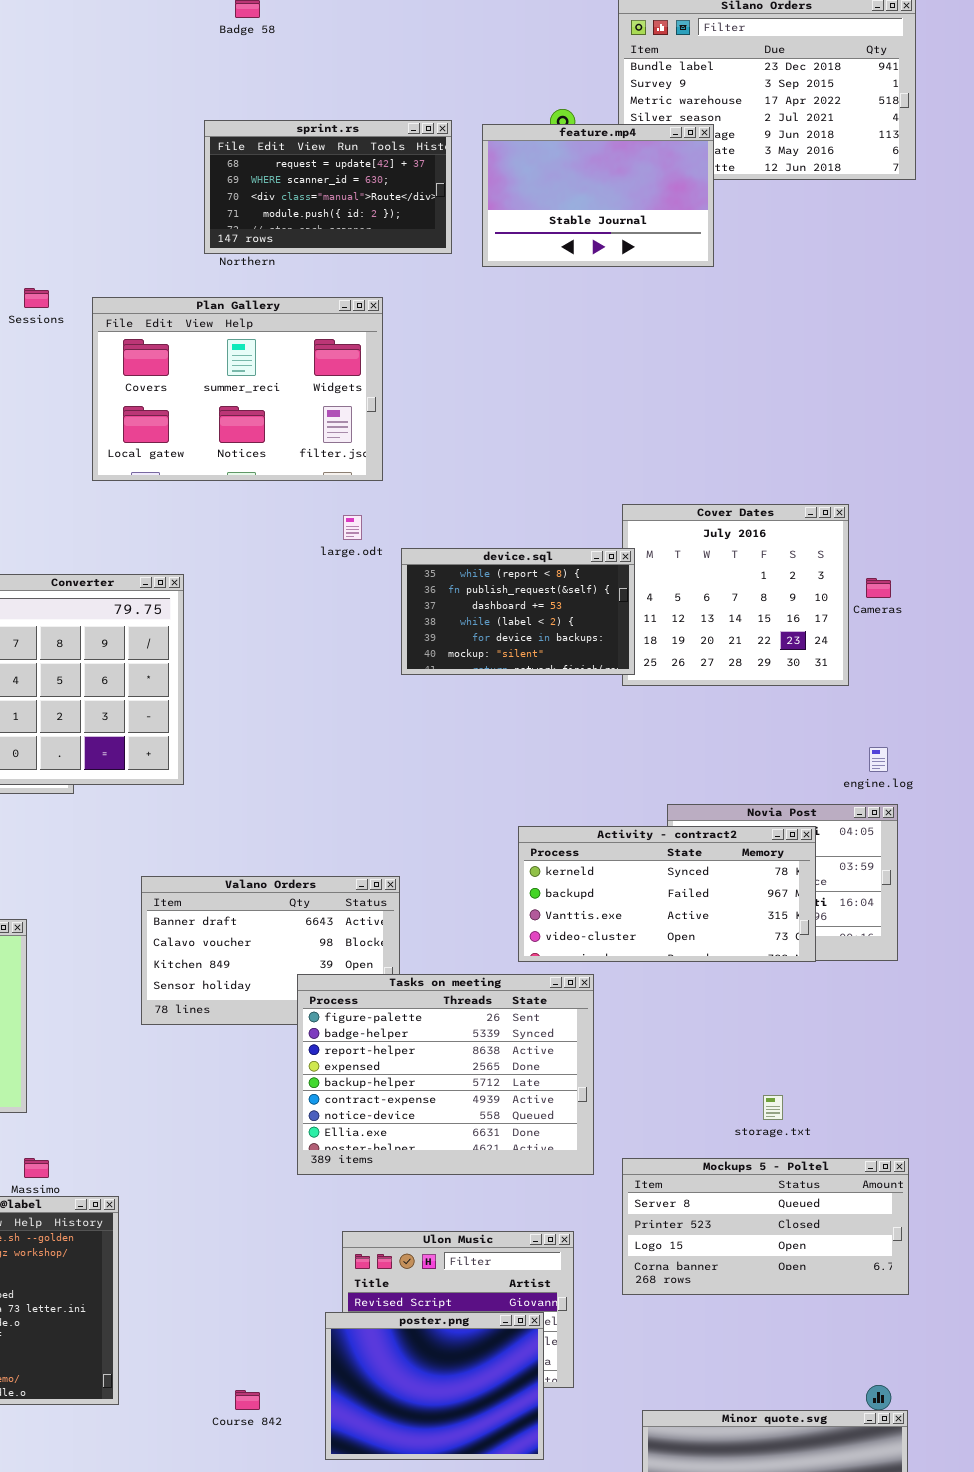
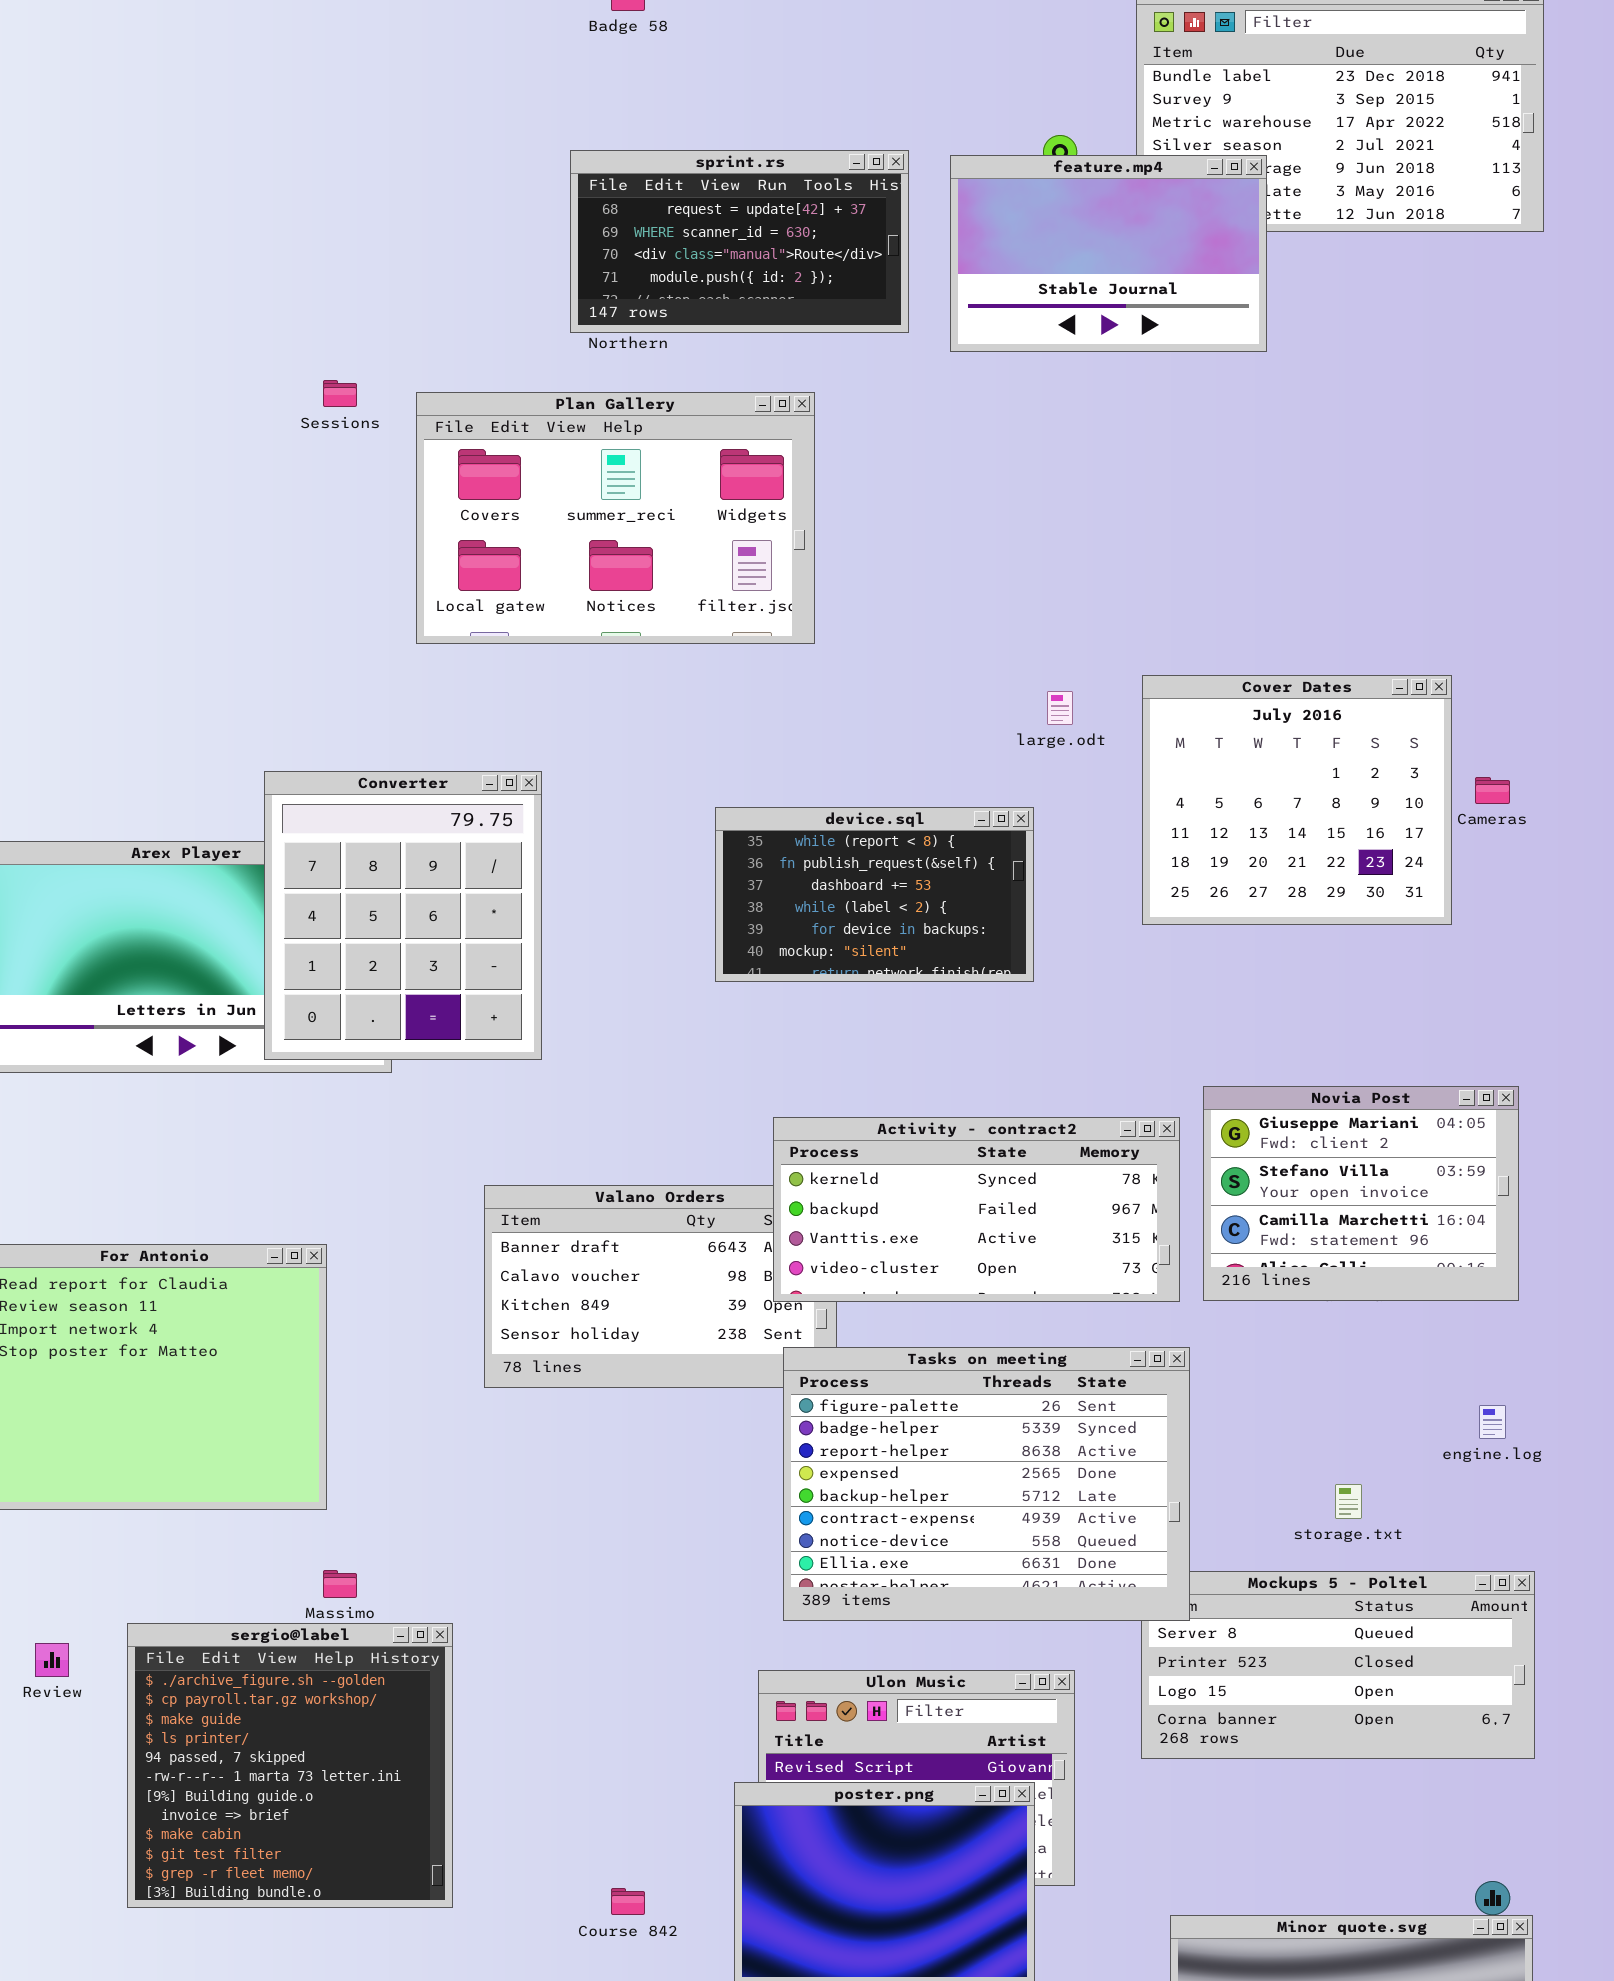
large.odt: [343,515,362,540] -> [1047,691,1073,725], moved
device.sql: [401,548,635,675] -> [715,807,1034,982], moved
engine.log: [869,747,888,772] -> [1479,1405,1506,1439], moved
Activity - contract2: [518,826,816,962] -> [773,1117,1180,1302], moved
Tasks on meeting: [297,974,594,1175] -> [783,1347,1190,1621], moved

